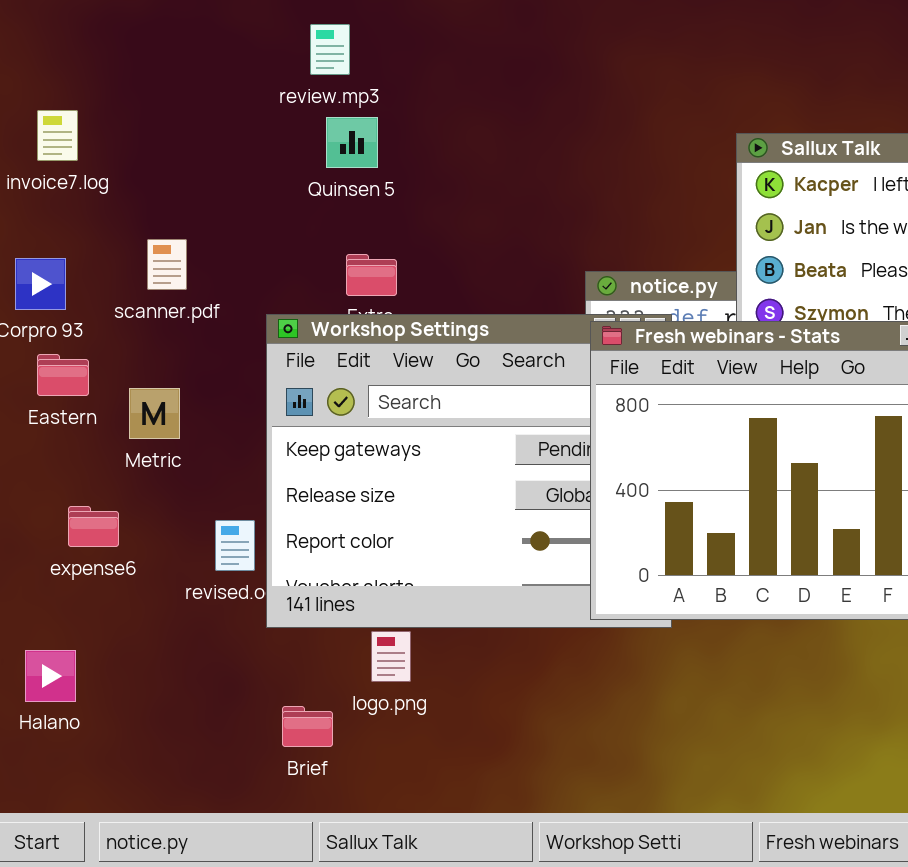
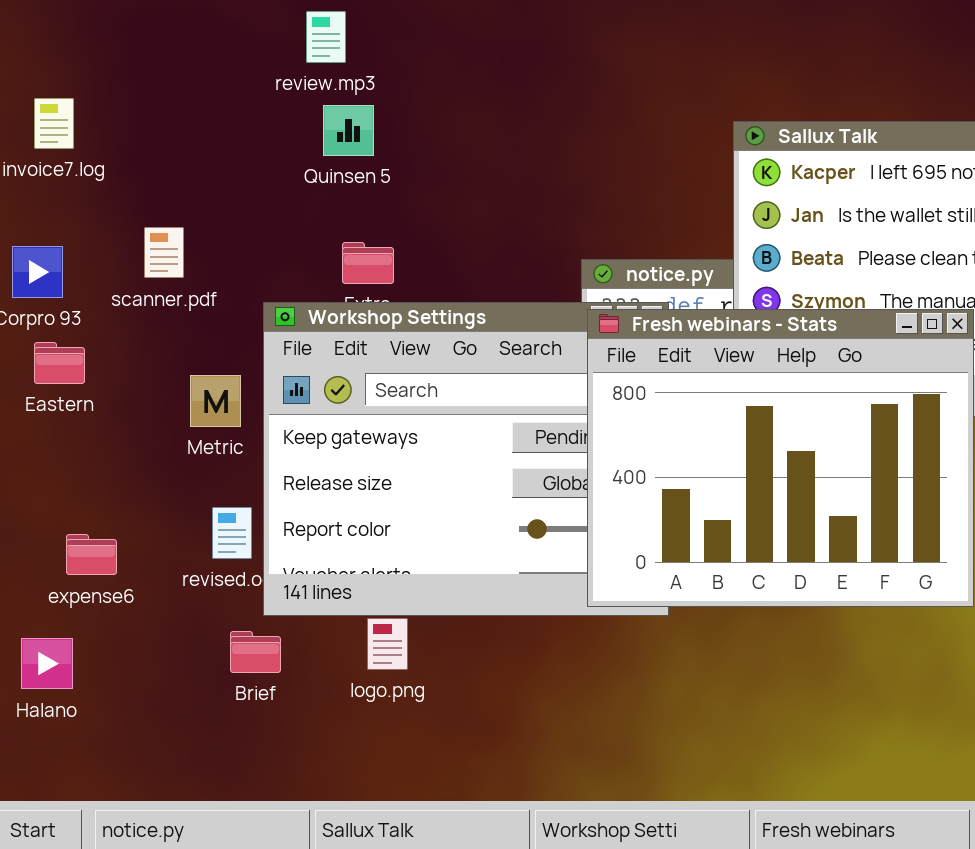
Metric: [129,388,180,439] -> [190,375,241,427], moved
expense6: [68,506,119,547] -> [66,534,117,575], moved
Brief: [282,706,333,747] -> [230,631,281,673], moved

